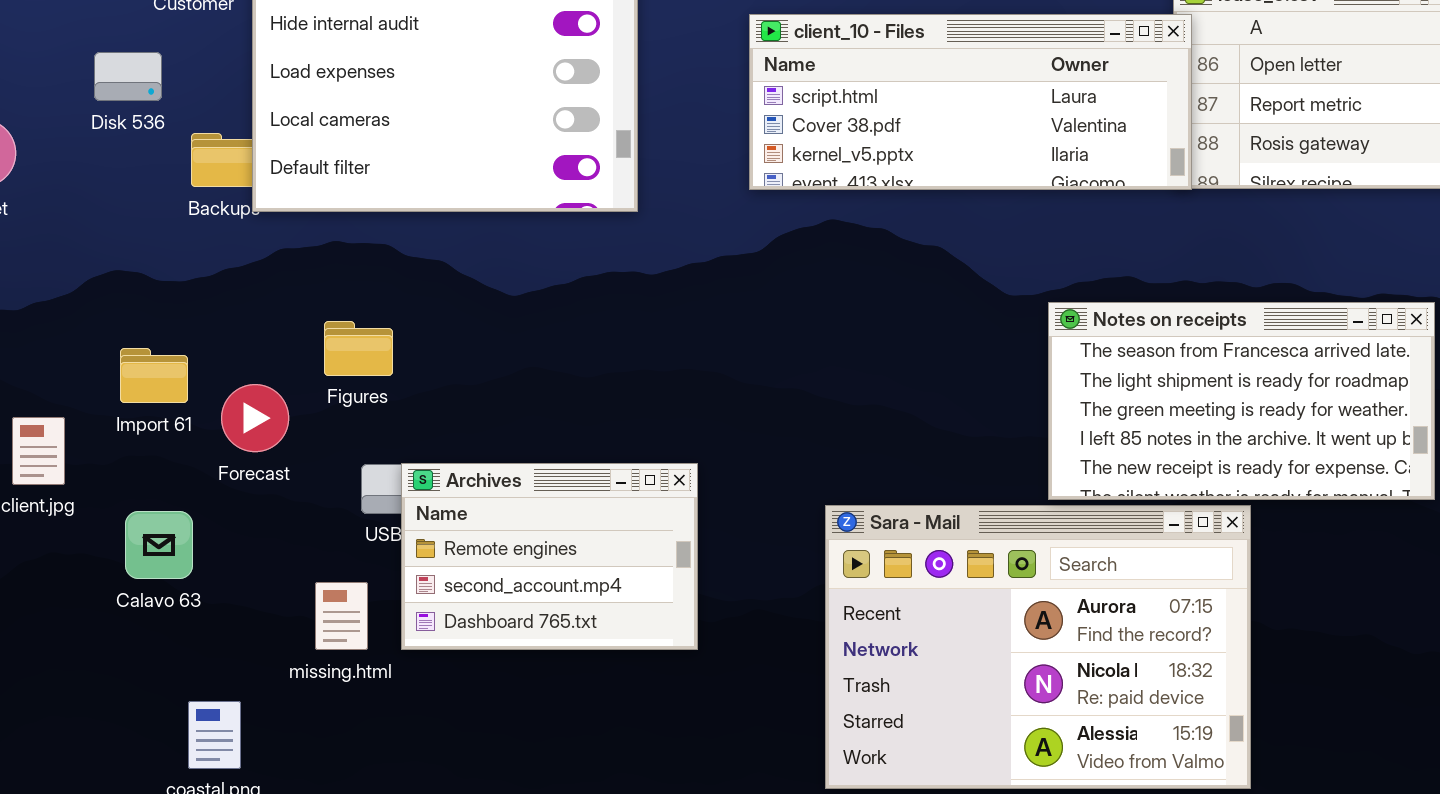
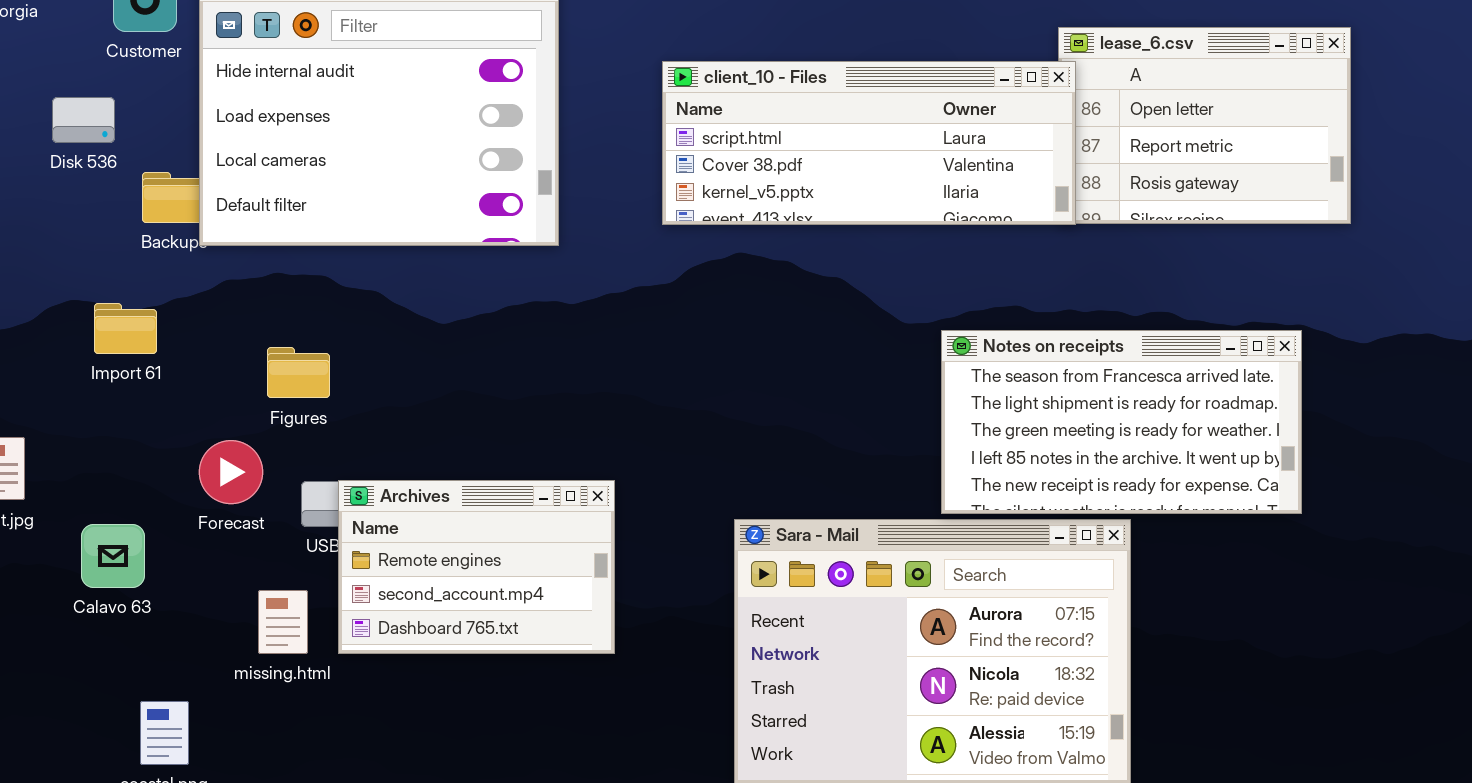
Import 61: [120,348,188,403] -> [94,303,157,354], moved
Forecast: [221,384,289,452] -> [199,440,263,504], moved

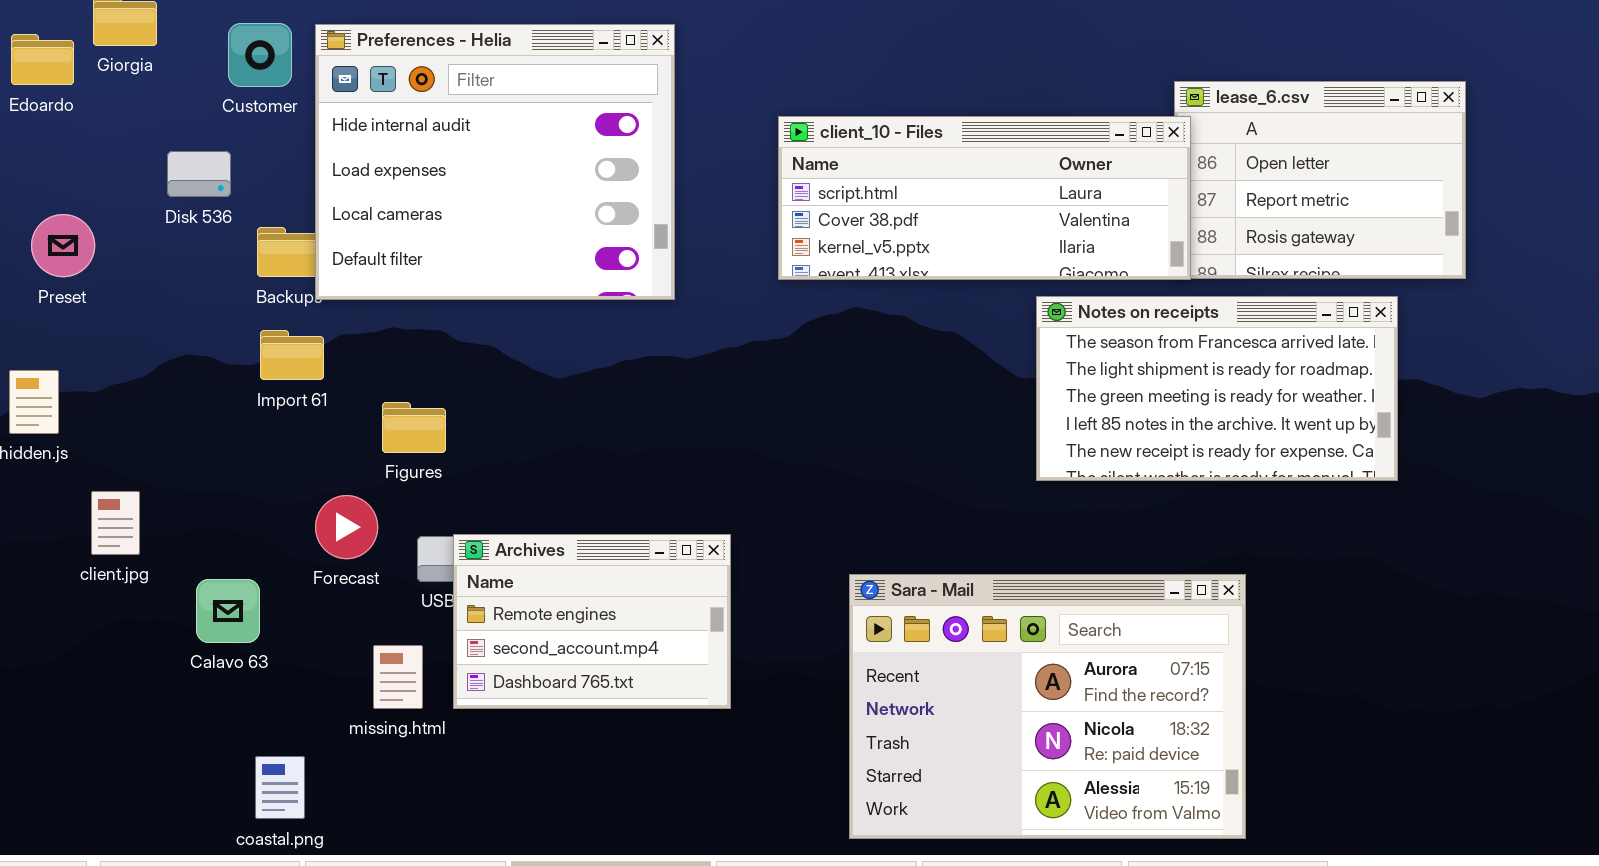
Import 61: [94,303,157,354] -> [260,330,324,380], moved
Notes on receipts: [941,330,1302,514] -> [1036,296,1398,481], moved

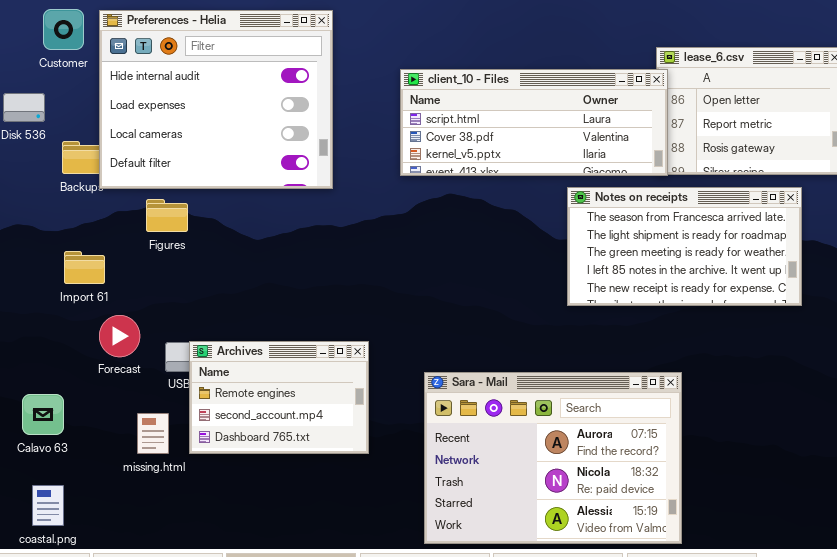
Import 61: [260,330,324,380] -> [64,251,105,284], moved
Figures: [382,402,446,453] -> [146,199,188,232], moved
Sara - Mail: [849,574,1246,839] -> [424,372,682,544], moved
Calavo 63: [196,579,260,643] -> [22,394,64,435], moved
coastal.png: [255,756,305,819] -> [32,485,64,526], moved

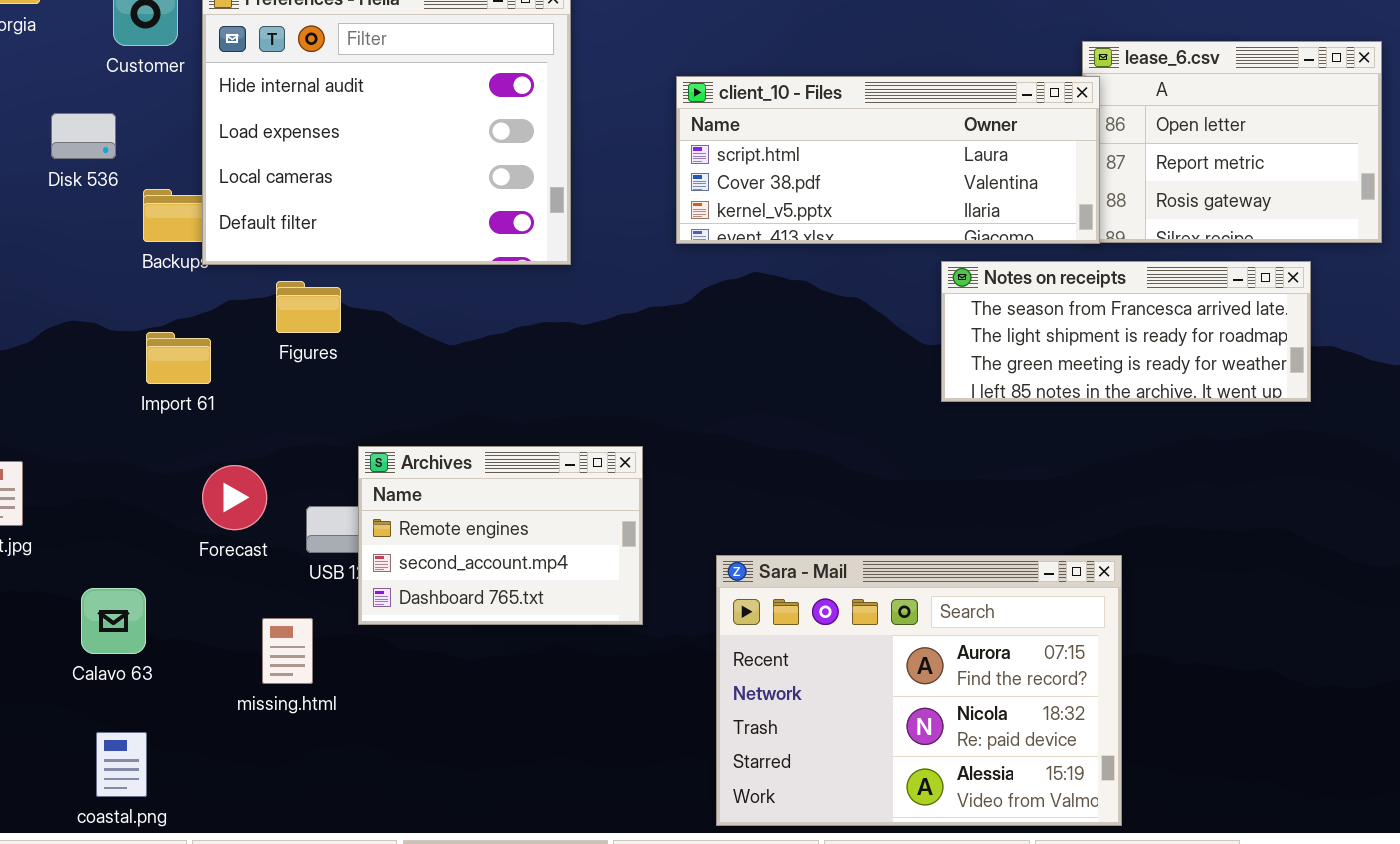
Notes on receipts: [567,187,802,306] -> [941,261,1311,402], resized
Import 61: [64,251,105,284] -> [146,332,211,384], moved
Archives: [189,341,369,454] -> [358,446,643,625], moved

